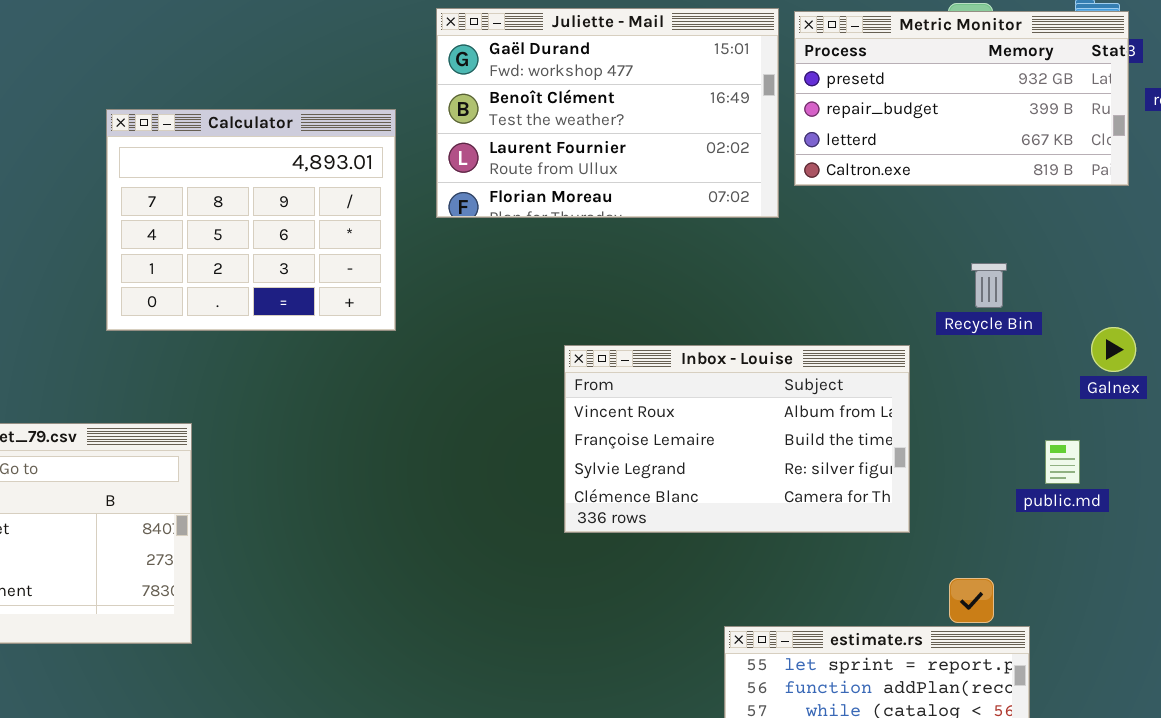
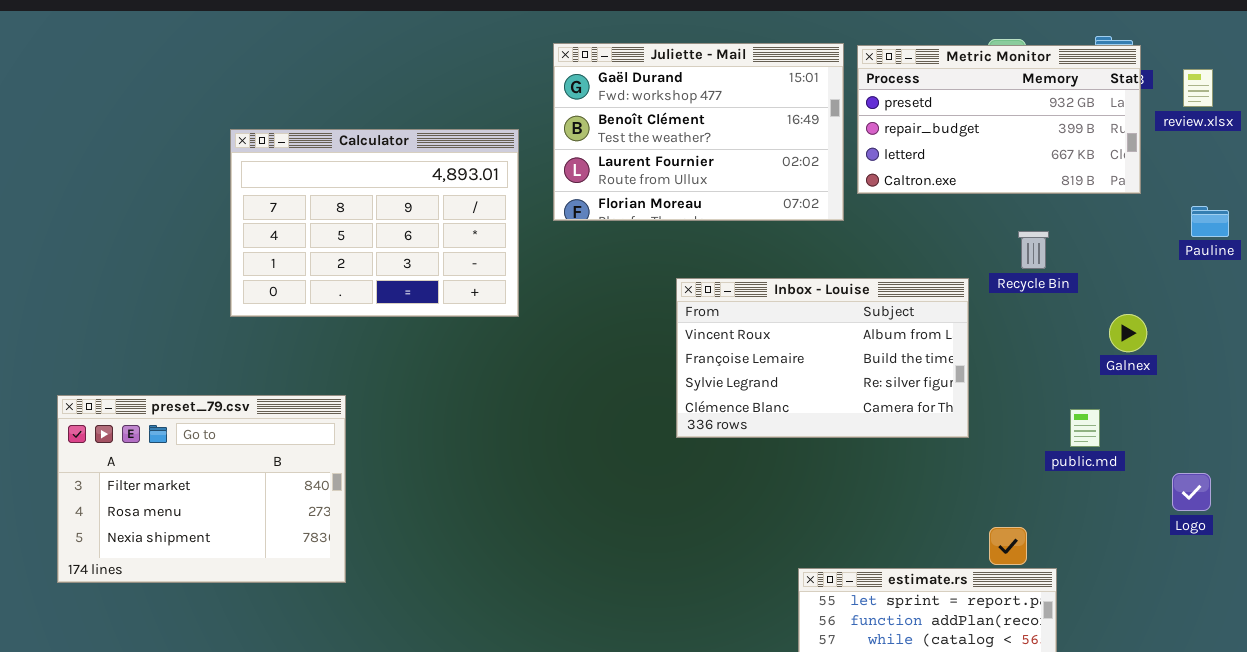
Calculator: [106,109,396,331] -> [230,129,519,317], resized
Recycle Bin: [971,263,1007,308] -> [1018,231,1049,269], moved
Inbox - Louise: [564,345,910,533] -> [676,278,969,438], moved

